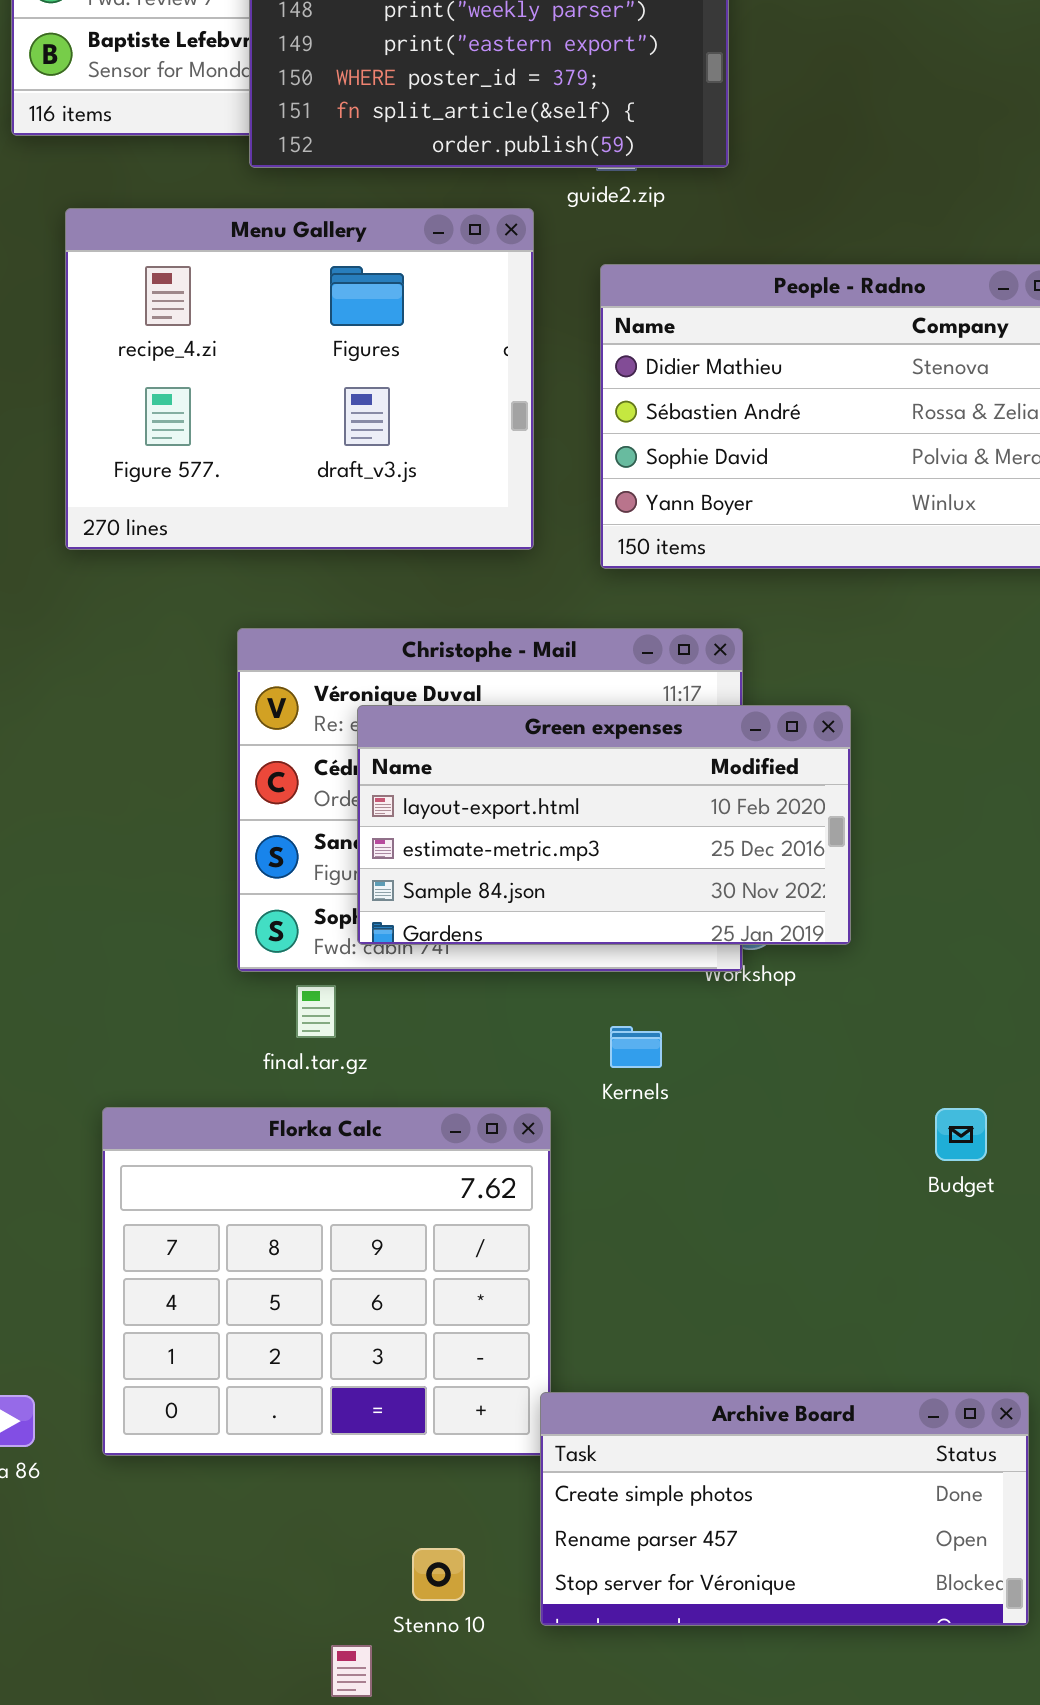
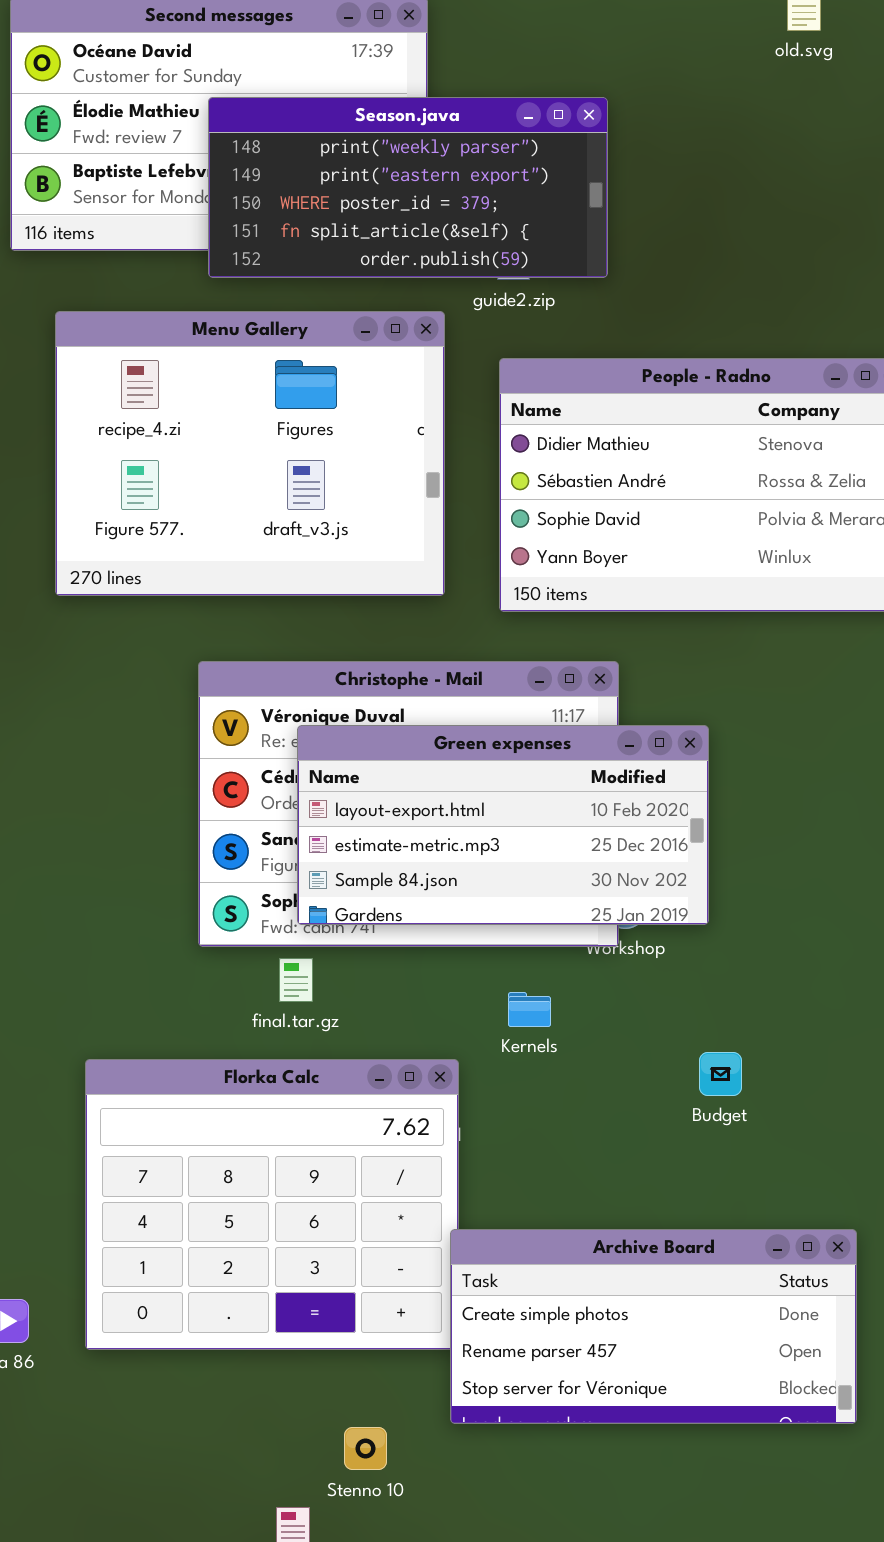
final.tar.gz: [296,985,336,1038] -> [279,958,313,1002], moved
Budget: [935,1108,987,1161] -> [699,1052,742,1096], moved
Archive Board: [540,1392,1029,1626] -> [450,1229,857,1424], moved

